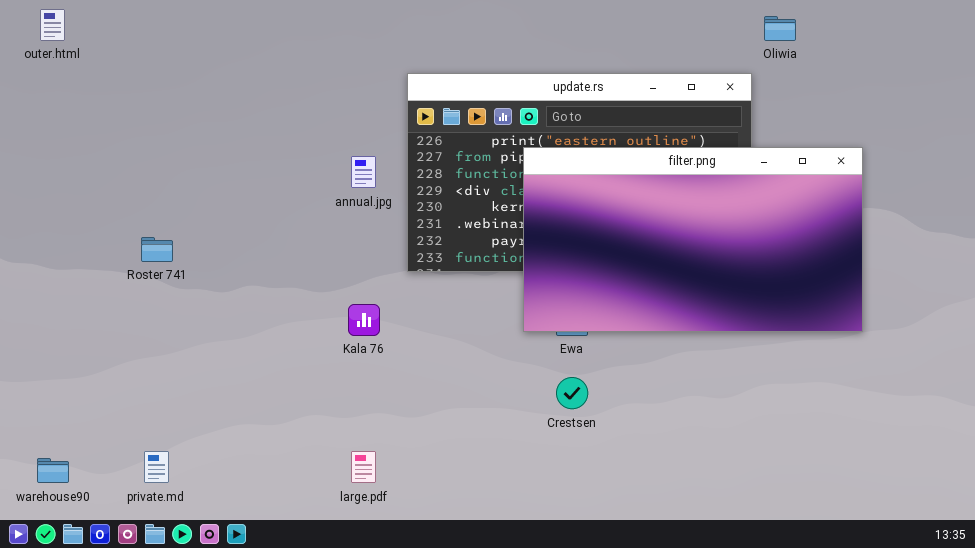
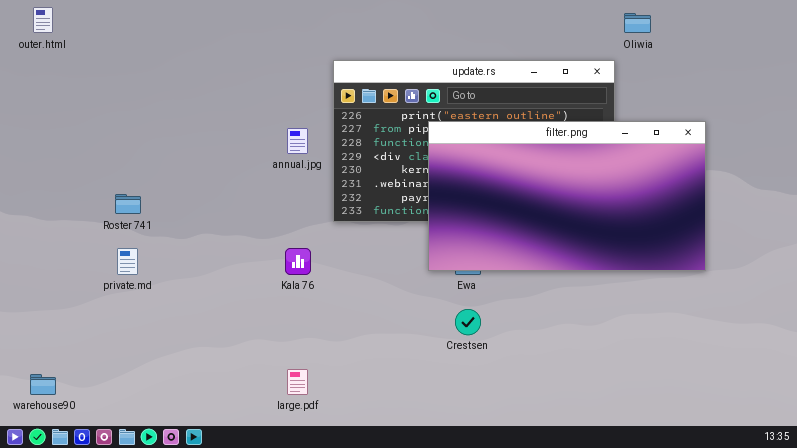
private.md: [144,451,169,483] -> [117,248,138,275], moved

